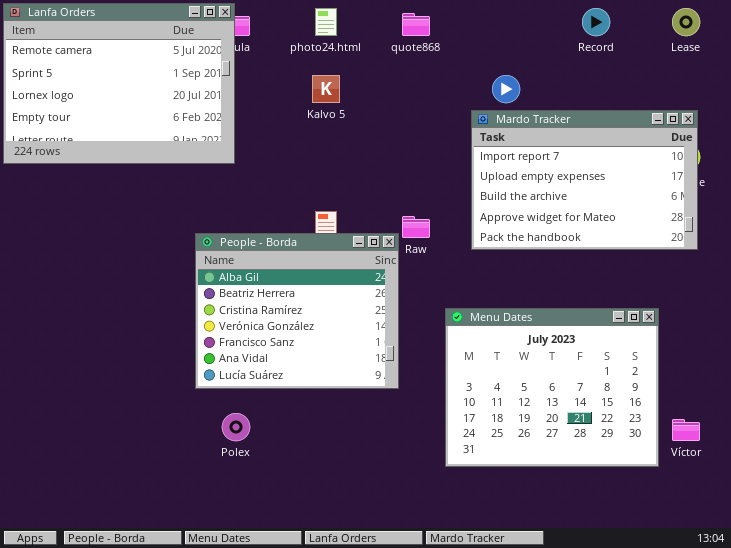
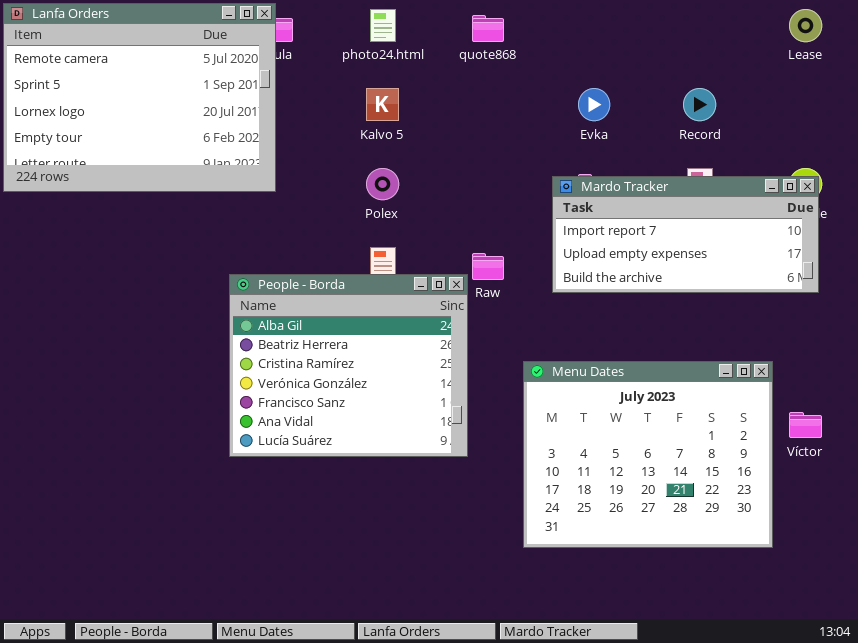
Record: [582,8,610,36] -> [683,88,716,121], moved
Mardo Tracker: [471,110,698,250] -> [552,176,819,293], resized
Polex: [222,413,250,441] -> [366,168,399,200], moved
Víctor: [672,419,700,441] -> [789,412,822,438], moved

